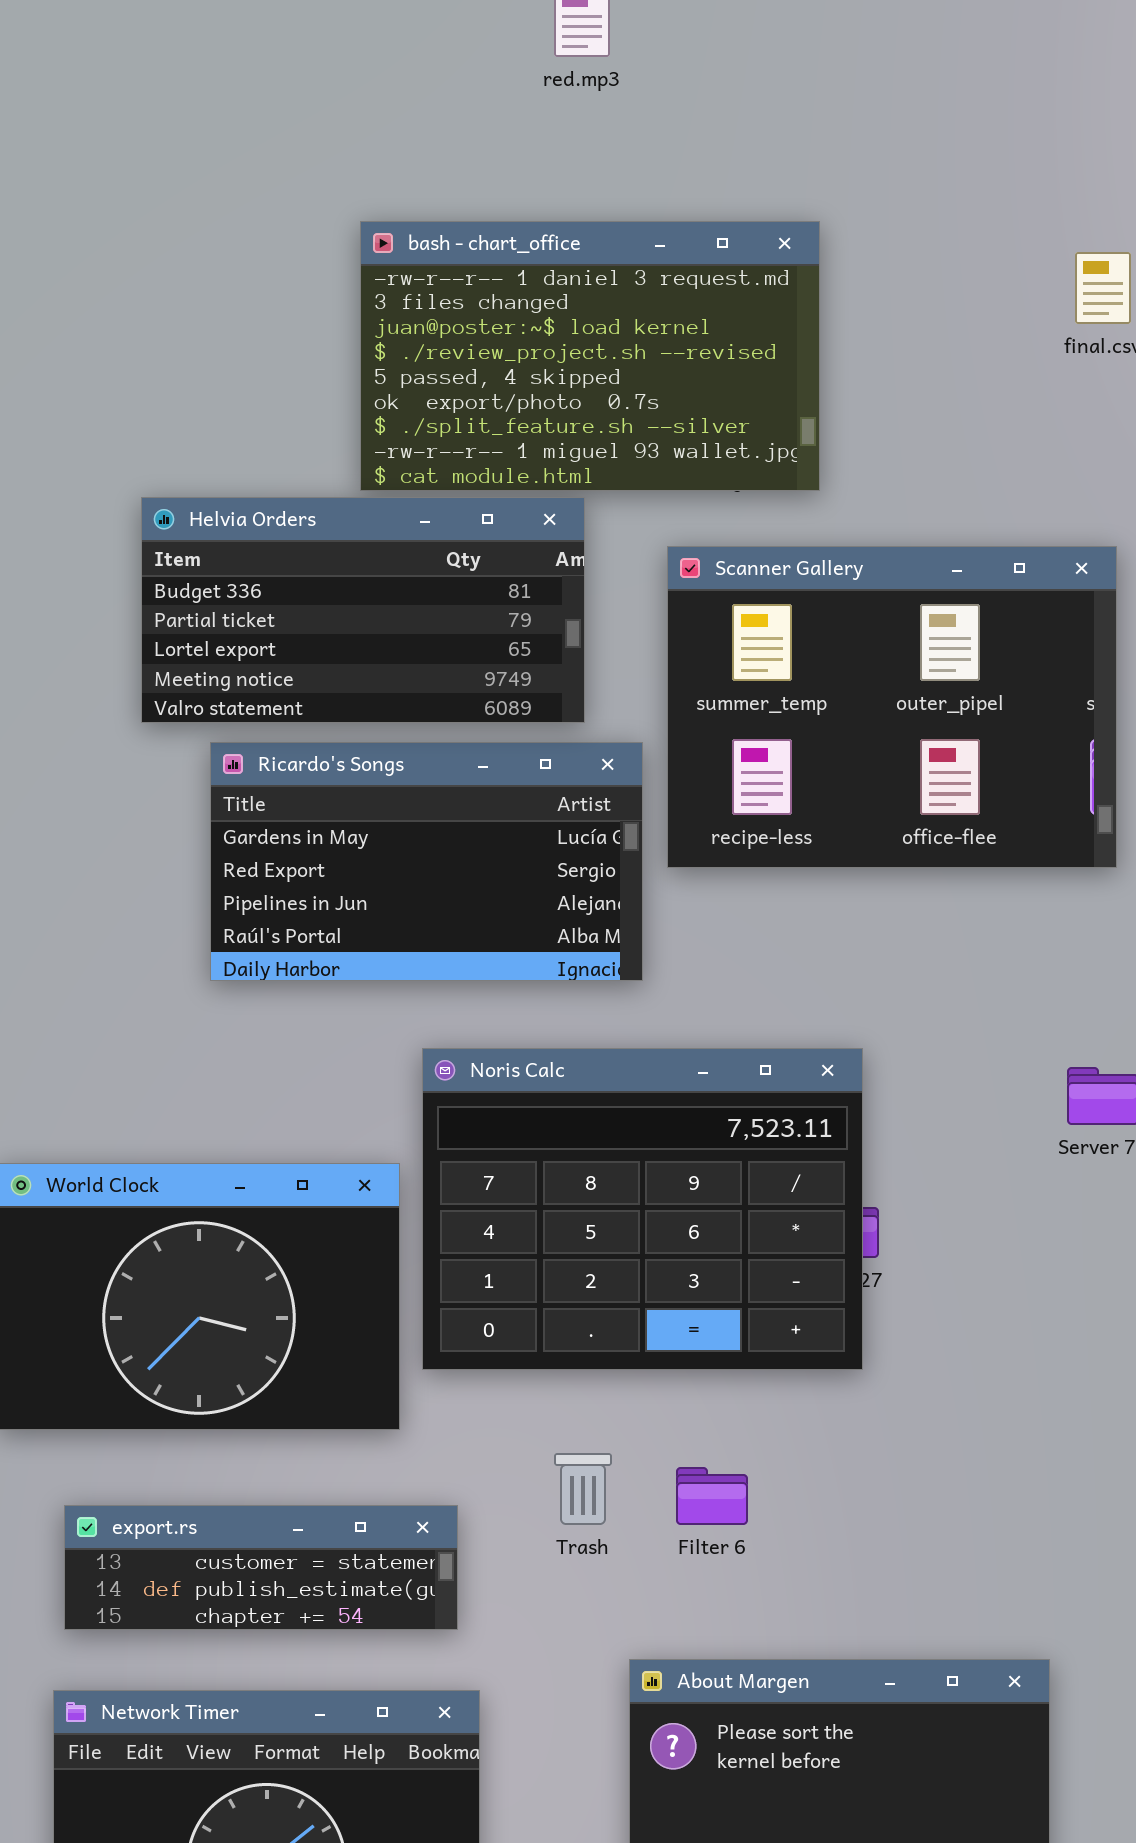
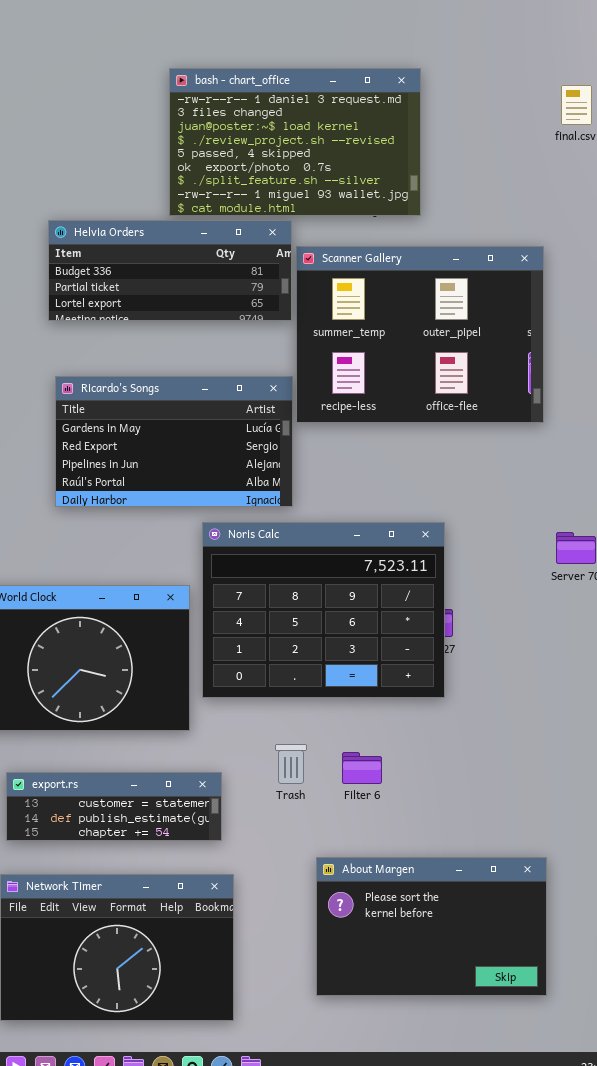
Helvia Orders: [141,497,585,723] -> [48,220,292,321], resized
Scanner Gallery: [667,546,1117,868] -> [296,246,544,423], moved
Ricardo's Songs: [210,742,643,981] -> [55,376,293,507], moved

